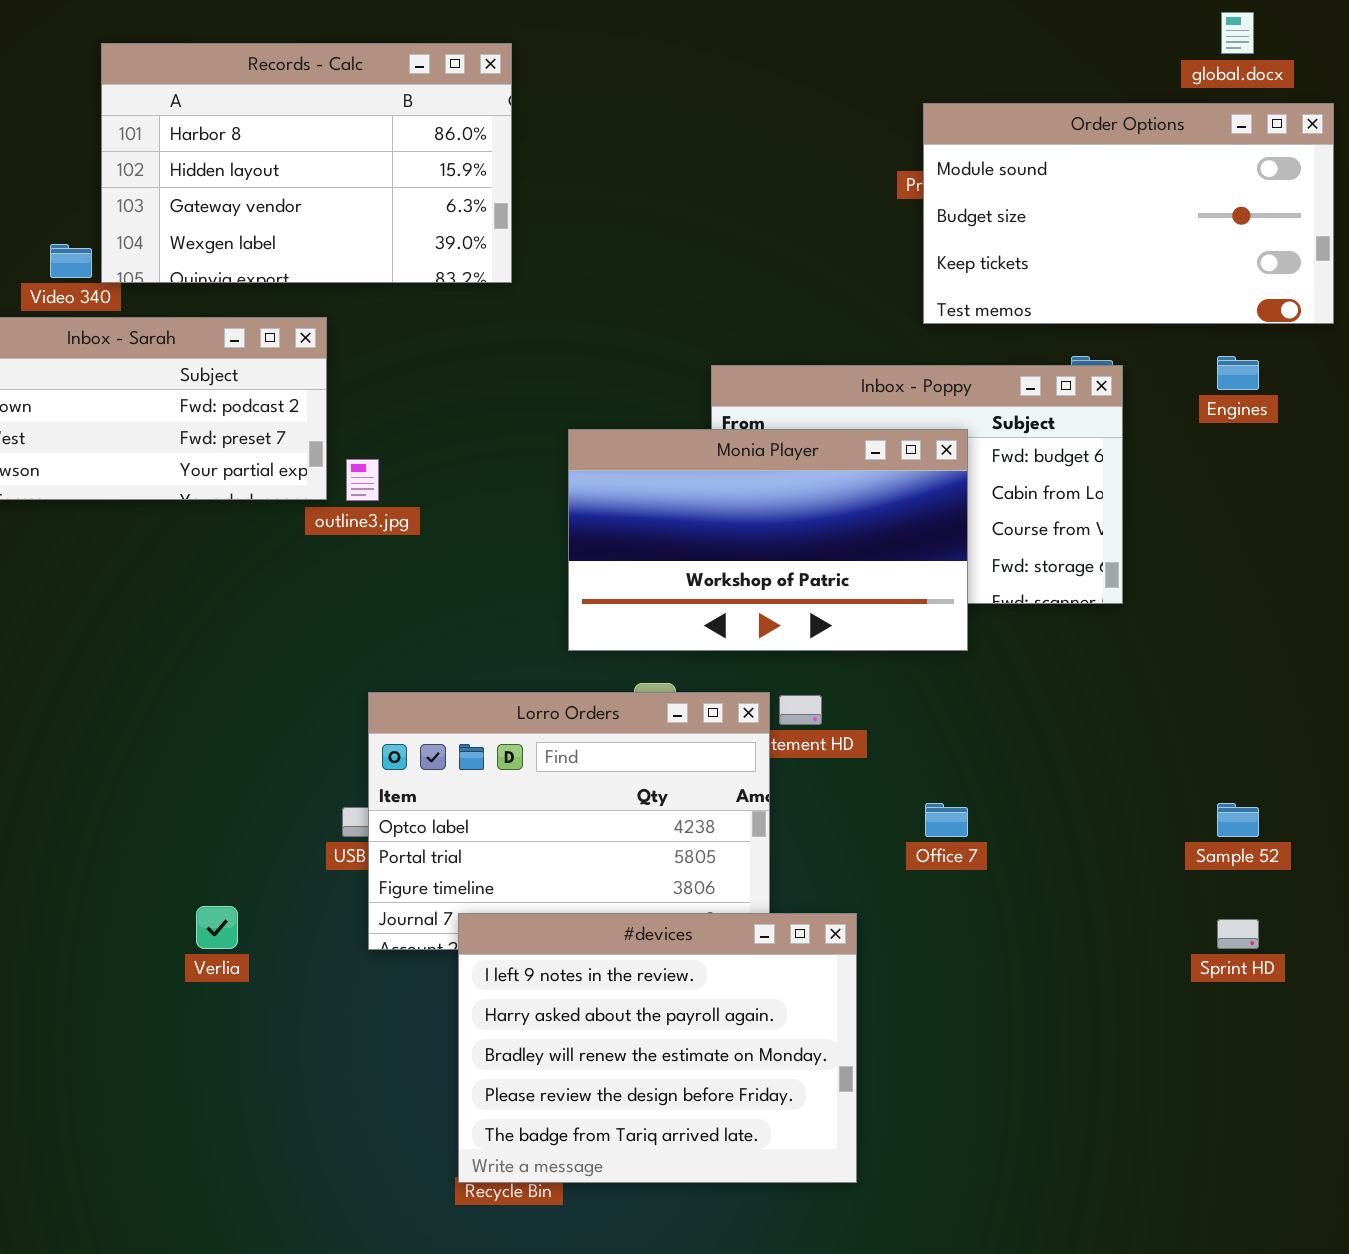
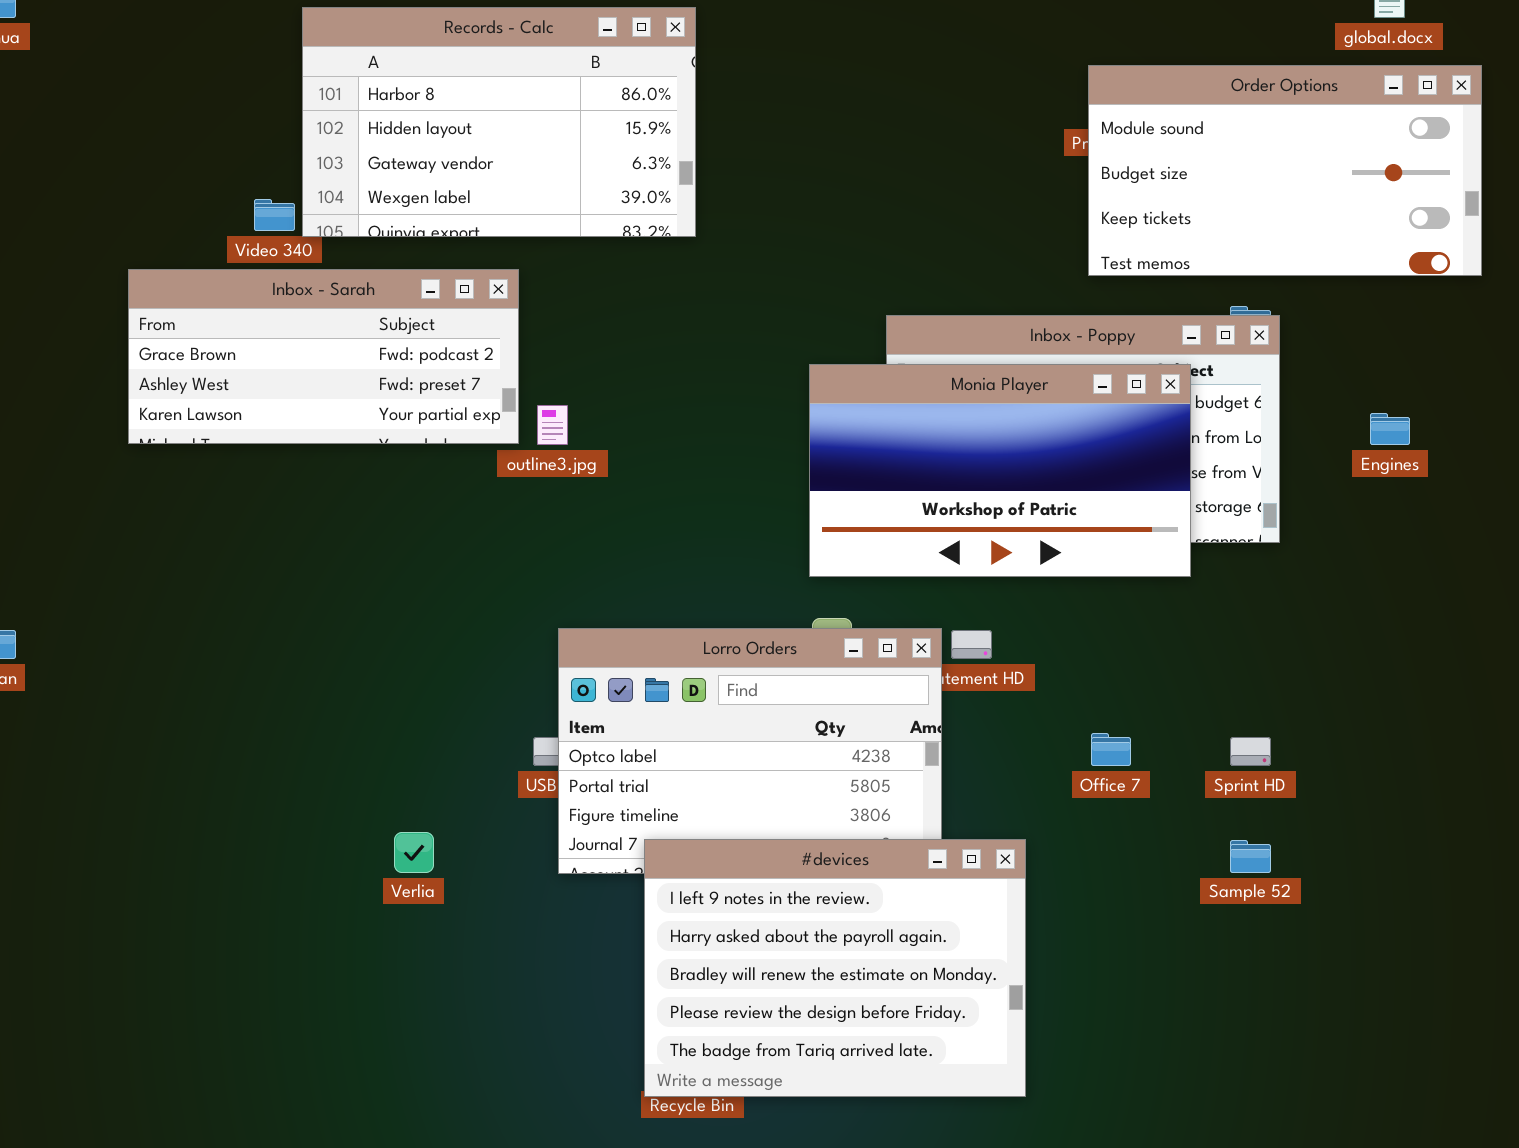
Engines: [1217,356,1259,390] -> [1370,413,1410,445], moved
Monia Player: [568,429,968,651] -> [809,364,1191,577], moved
Sample 52: [1217,803,1259,837] -> [1230,840,1271,873], moved
Sprint HD: [1217,919,1259,949] -> [1230,737,1271,766], moved

